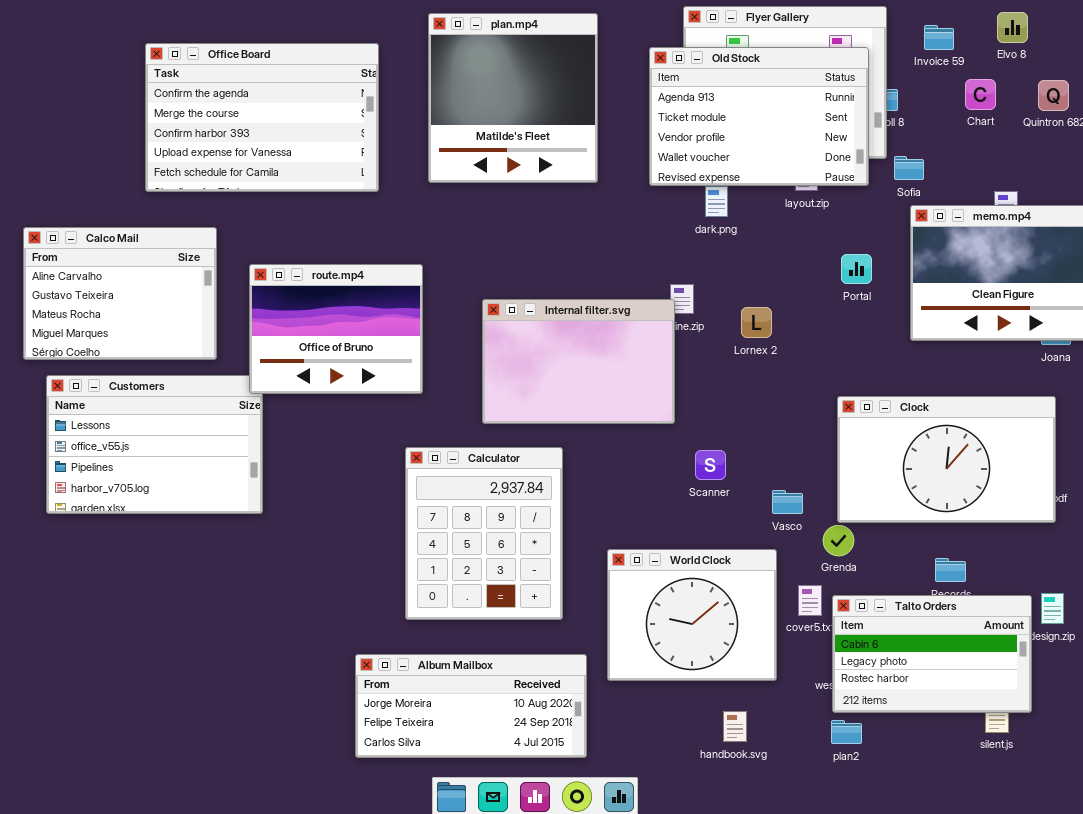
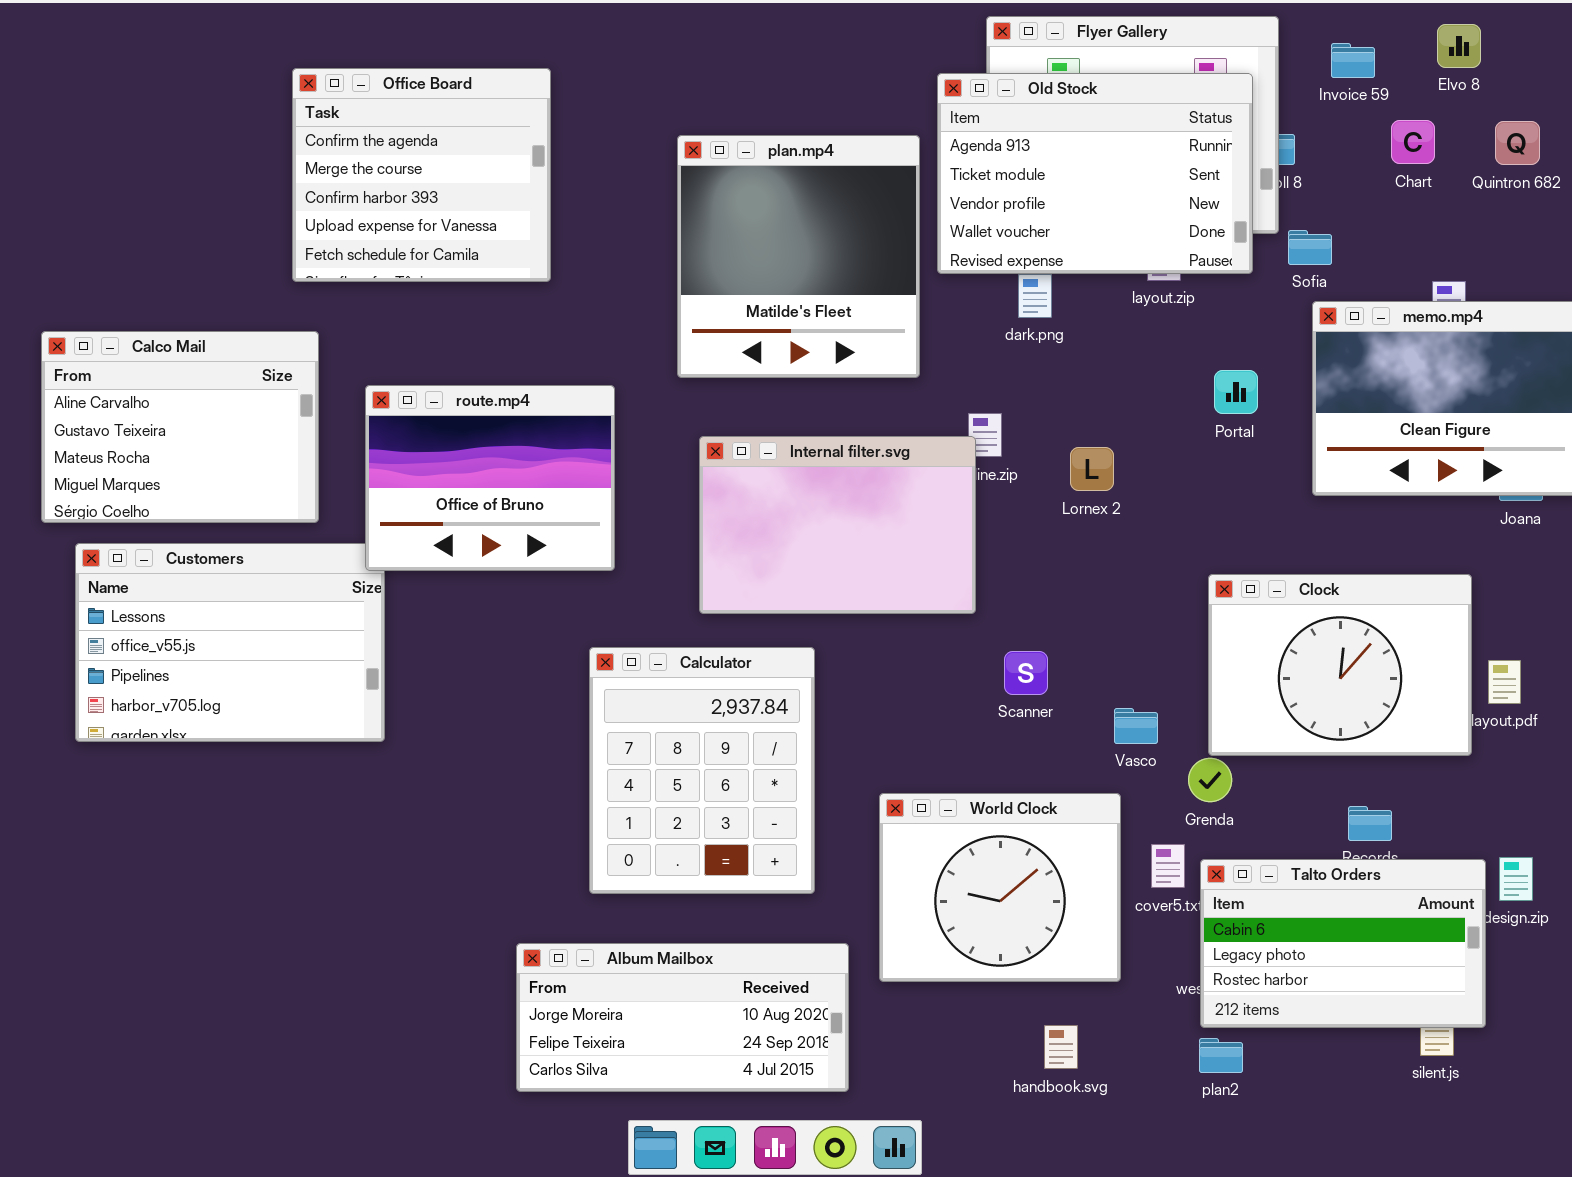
plan.mp4: [428,13,598,183] -> [677,135,920,378], moved
Office Board: [145,43,379,192] -> [292,68,551,282], resized
Clock: [837,396,1056,523] -> [1208,574,1472,756], resized

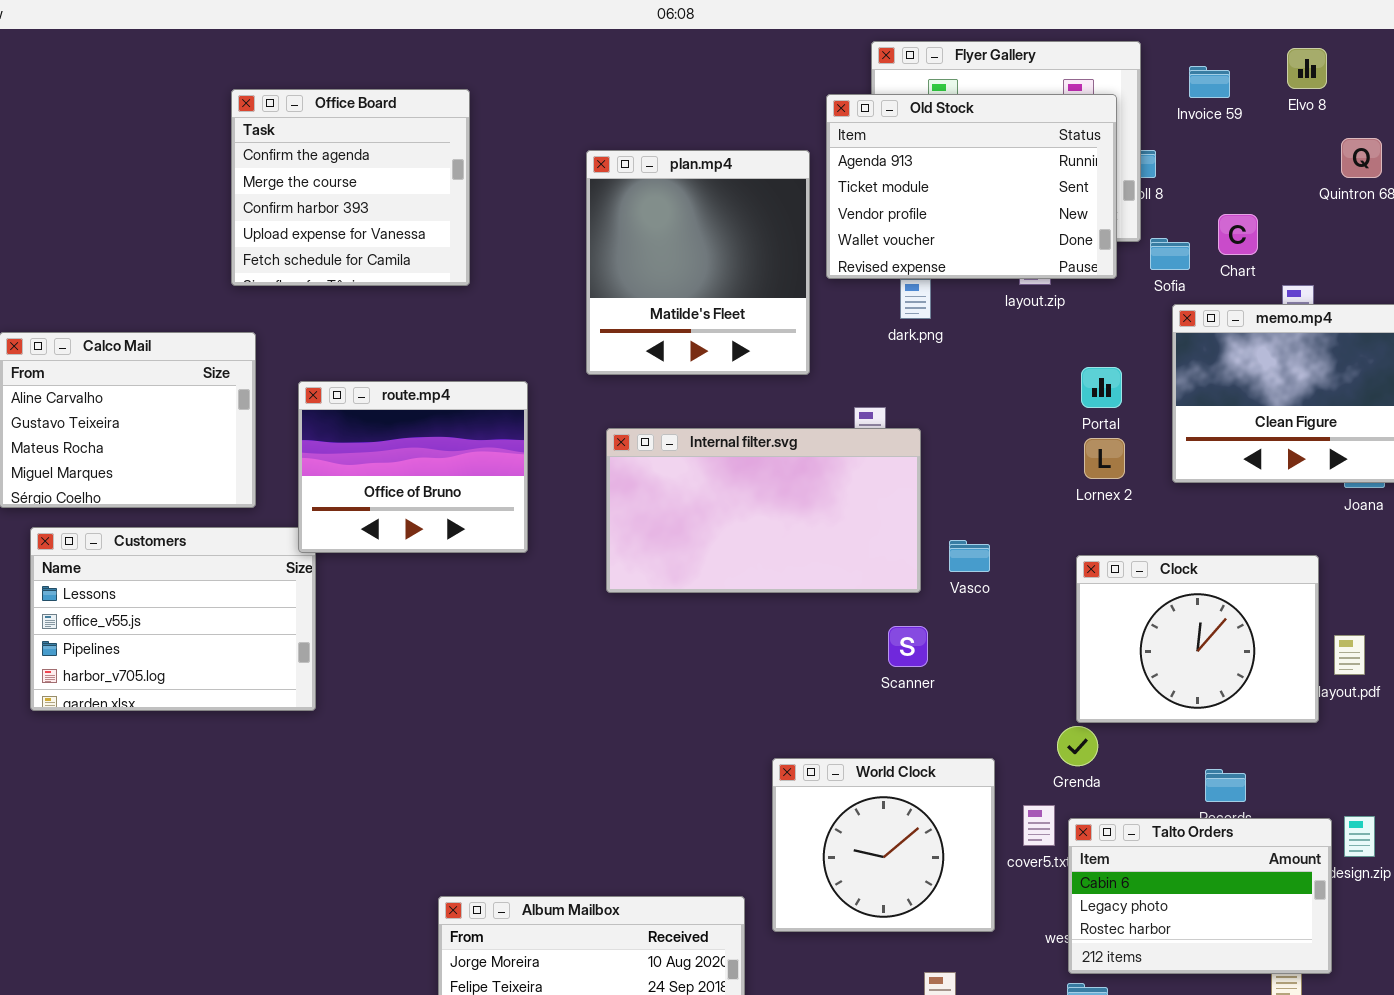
Chart: [1391,120,1435,164] -> [1218,214,1258,255], moved
Internal filter.svg: [699,436,976,614] -> [606,428,921,593], resized
Lornex 2: [1070,447,1114,491] -> [1084,438,1125,479], moved
Calculator: [589,647,815,894] -> none, closed
Vasco: [1114,708,1158,744] -> [949,540,990,572], moved

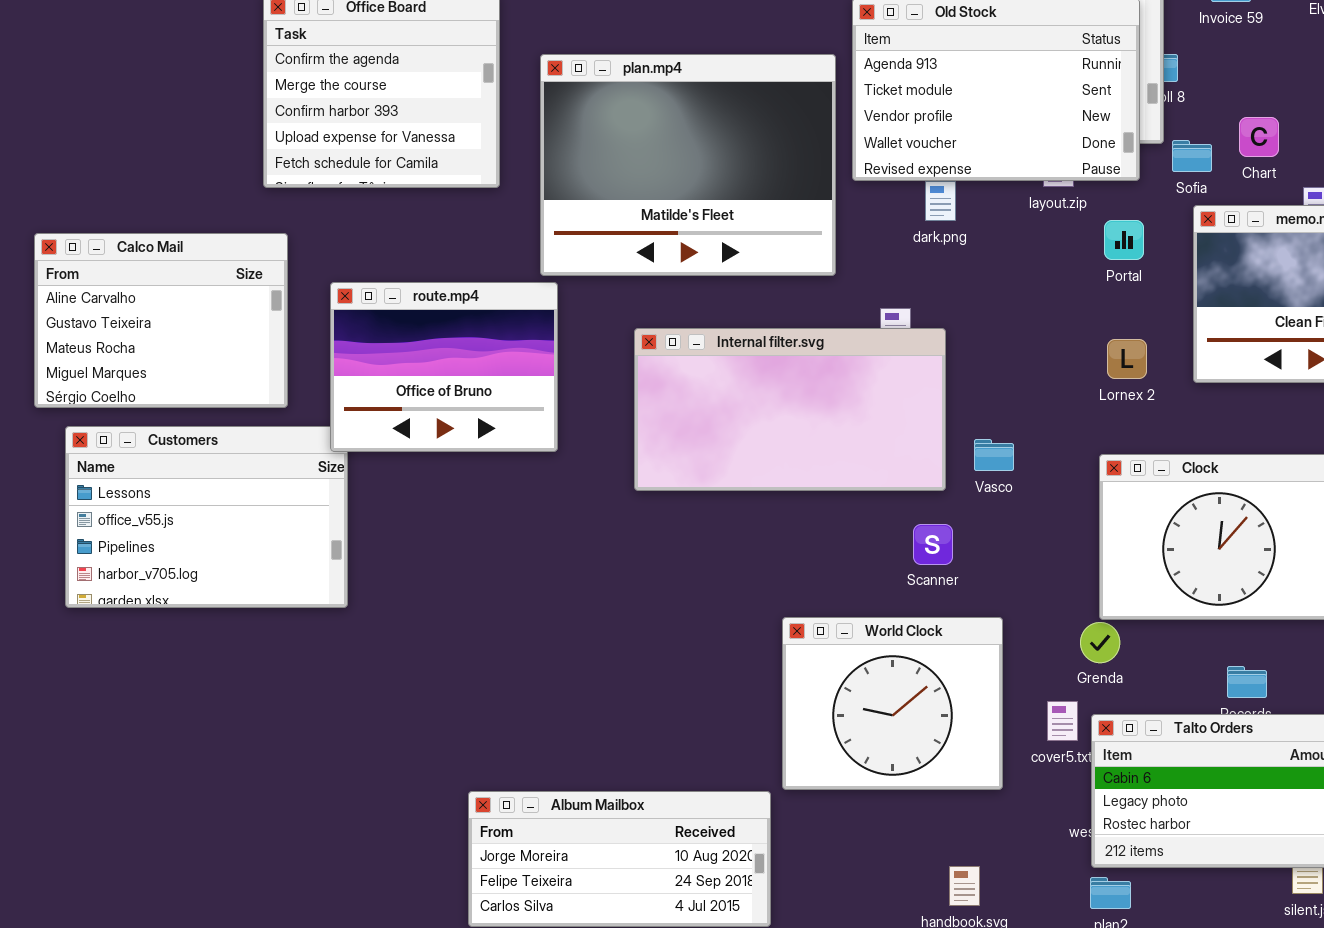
plan.mp4: [586,150,810,375] -> [540,54,836,276], resized
Portal: [1081,367,1122,408] -> [1104,220,1144,260], moved
World Clock: [772,758,995,932] -> [782,617,1003,790], moved

